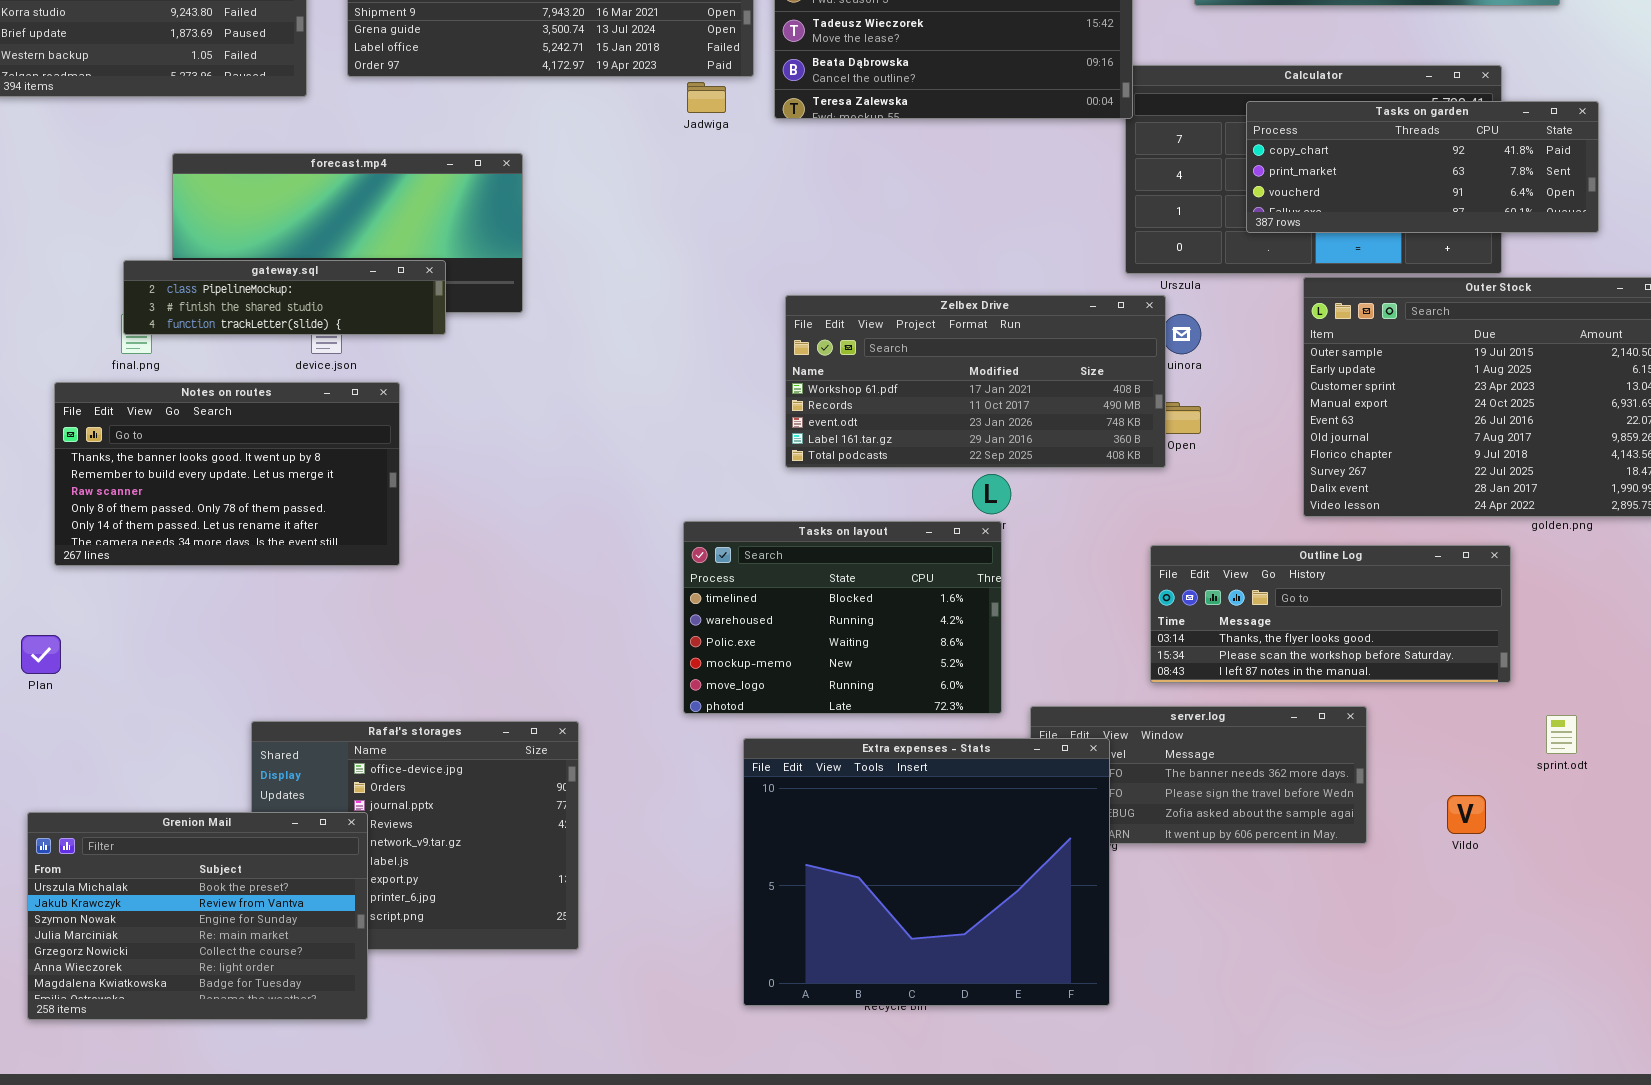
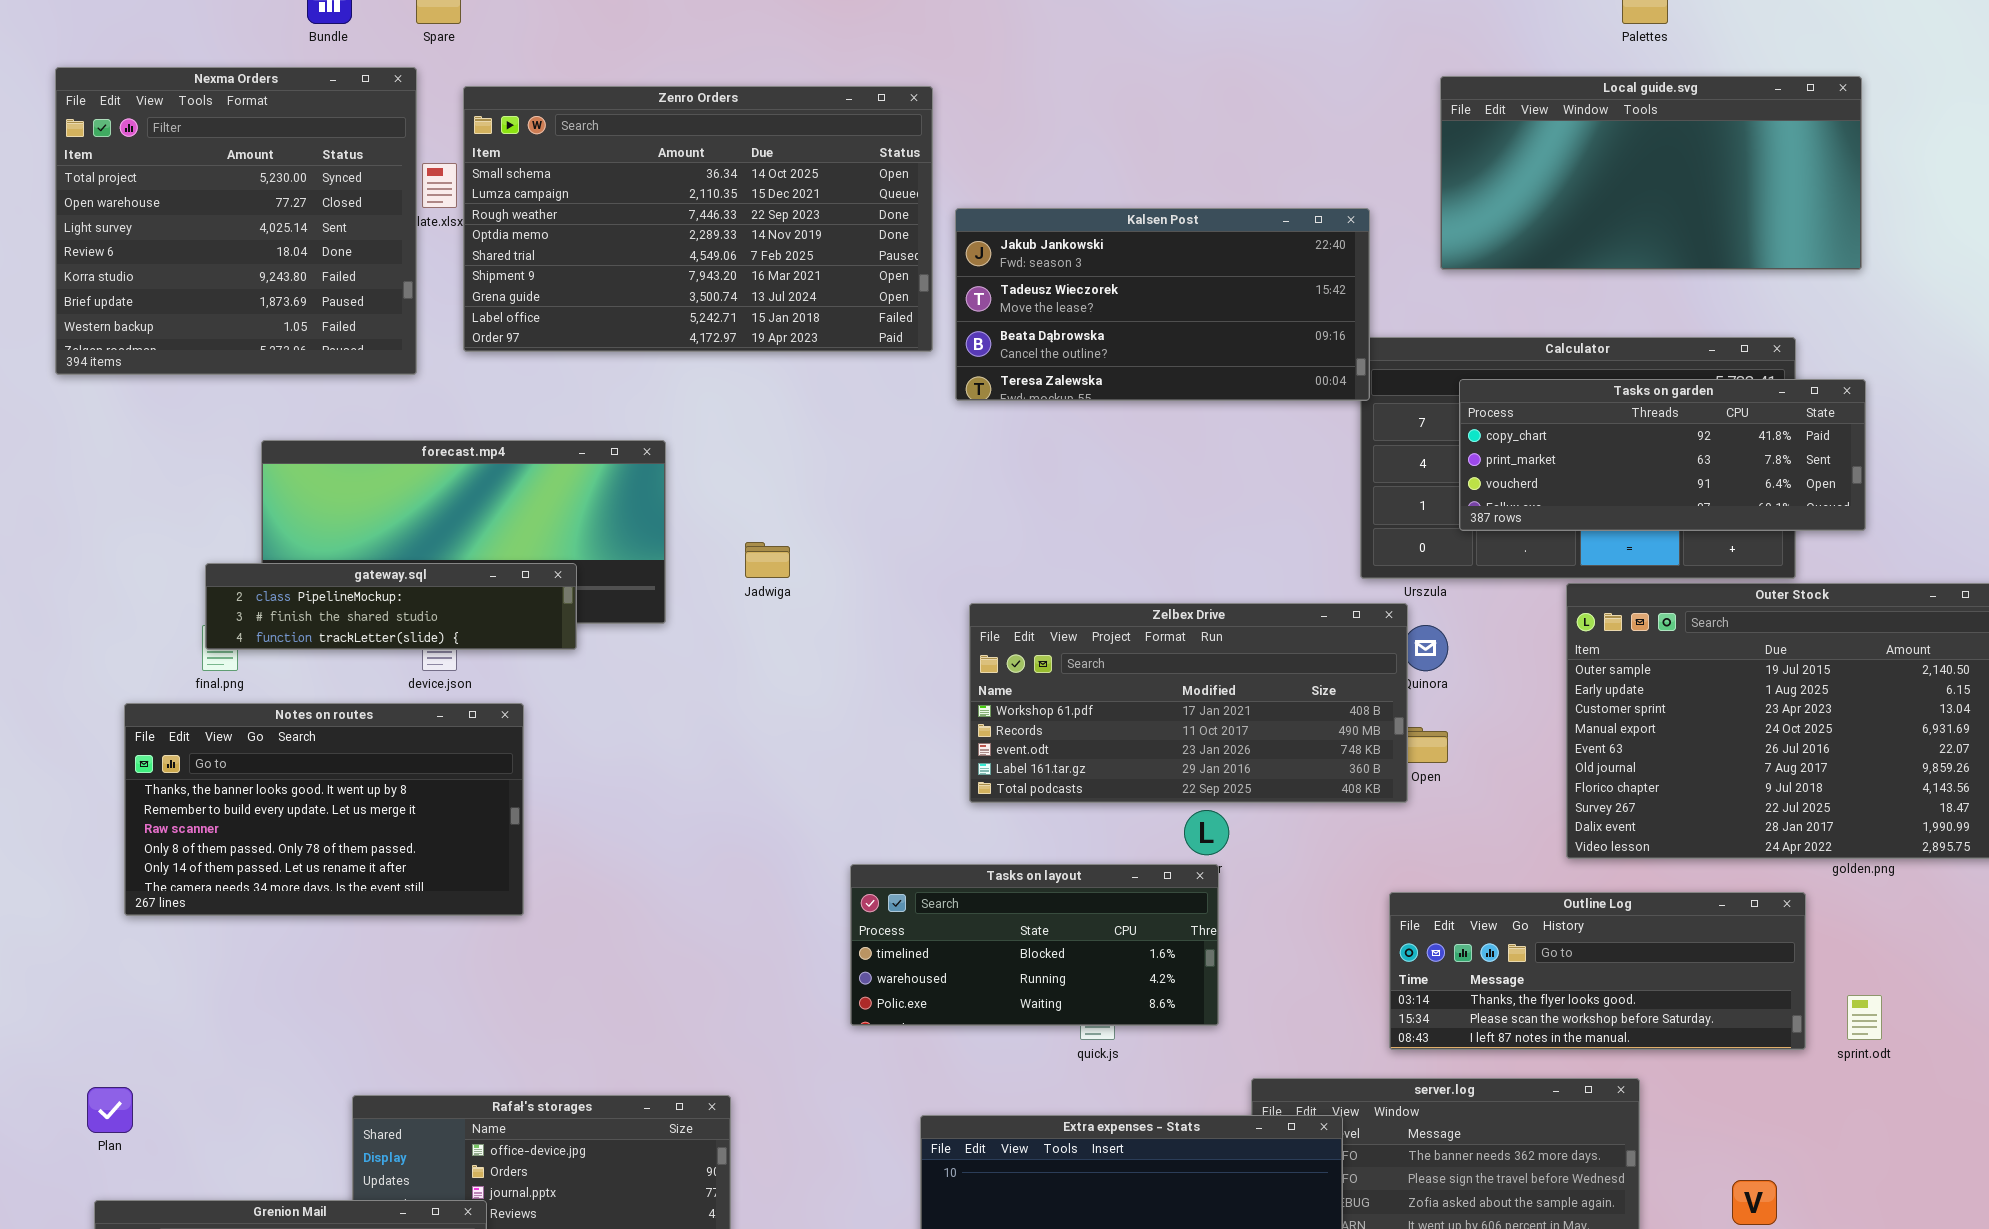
Jadwiga: [687,82,726,113] -> [745,542,790,578], moved
Tasks on garden: [1246,101,1599,233] -> [1459,379,1866,531], moved
Tasks on layout: [683,521,1002,714] -> [850,864,1219,1026], resized
Plan: [21,635,61,674] -> [87,1087,133,1133], moved
sprint.odt: [1546,715,1577,754] -> [1847,995,1882,1040], moved

